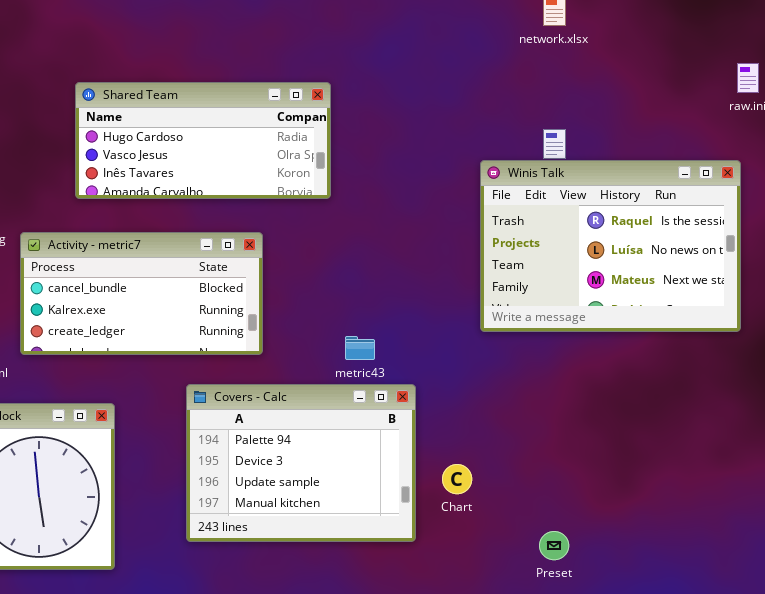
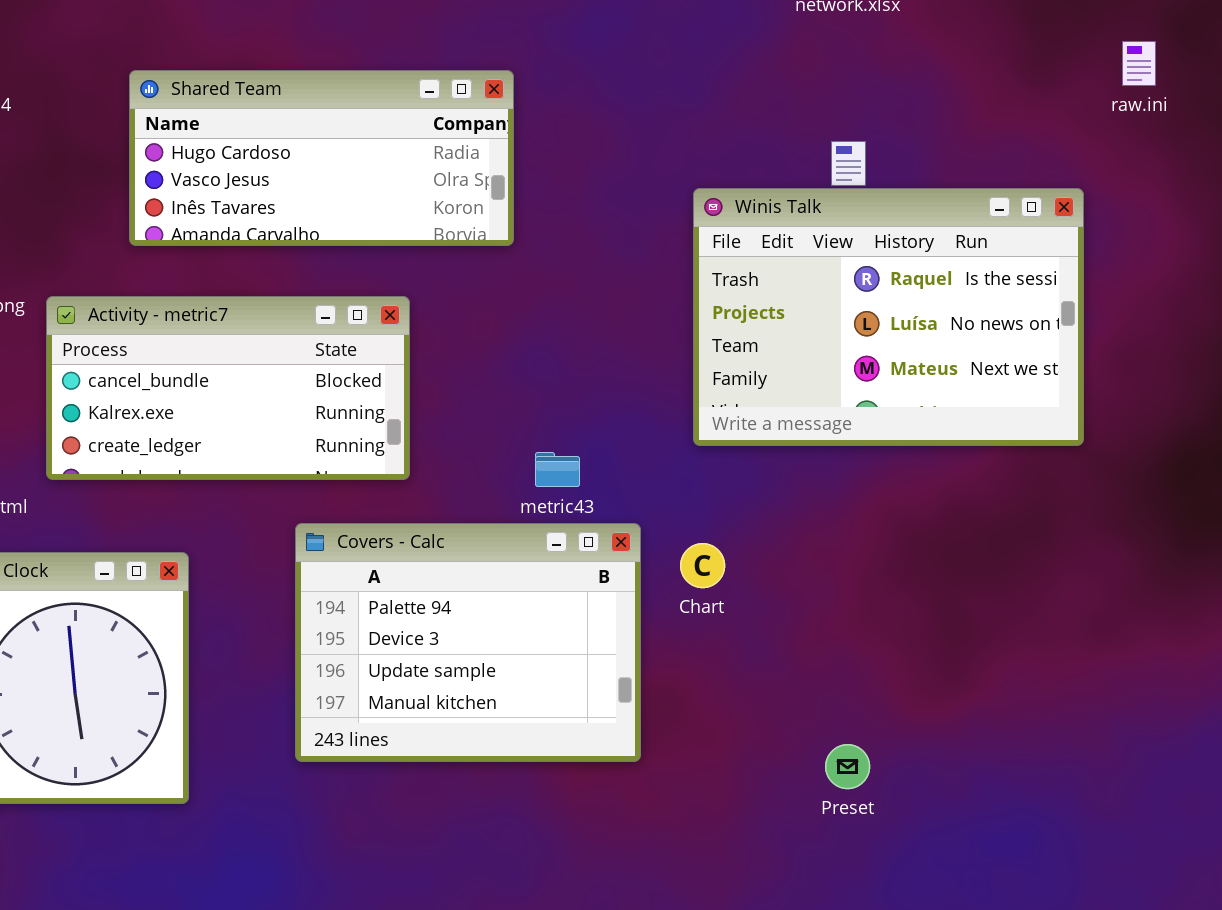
Winis Talk: [480,160,741,332] -> [693,188,1084,446], moved
Chart: [442,464,472,494] -> [680,543,725,588], moved

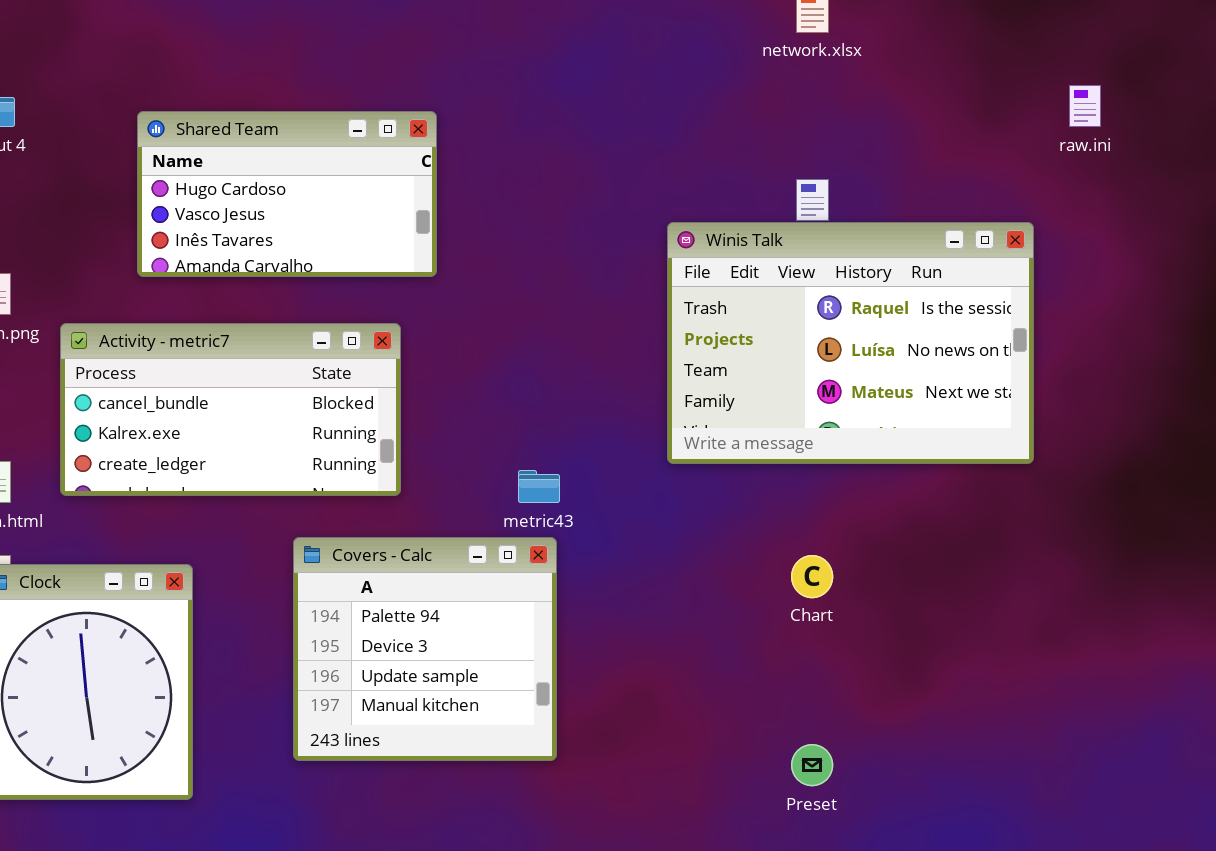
Shared Team: [129,70,514,246] -> [137,111,437,277], resized
Covers - Calc: [295,523,641,762] -> [293,537,557,761], resized
Chart: [680,543,725,588] -> [791,555,833,598], moved

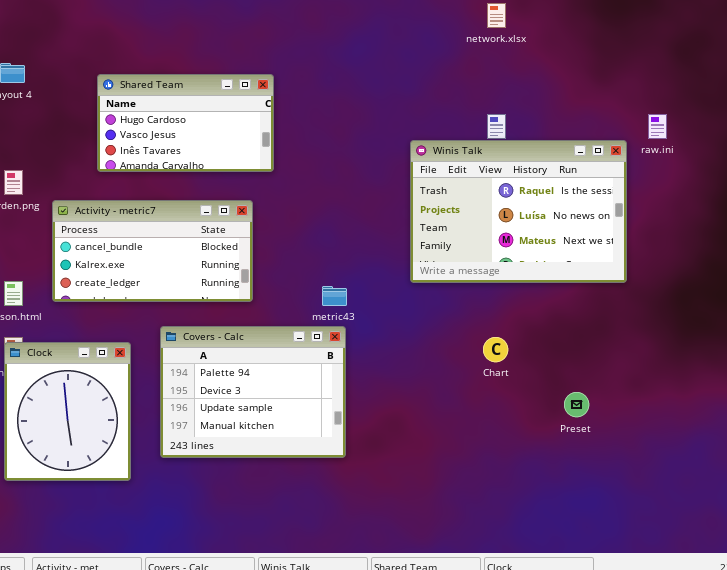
raw.ini: [1069,85,1101,127] -> [648,114,667,139], moved
Covers - Calc: [293,537,557,761] -> [160,326,346,458], resized
Preset: [791,744,833,786] -> [564,392,589,417], moved

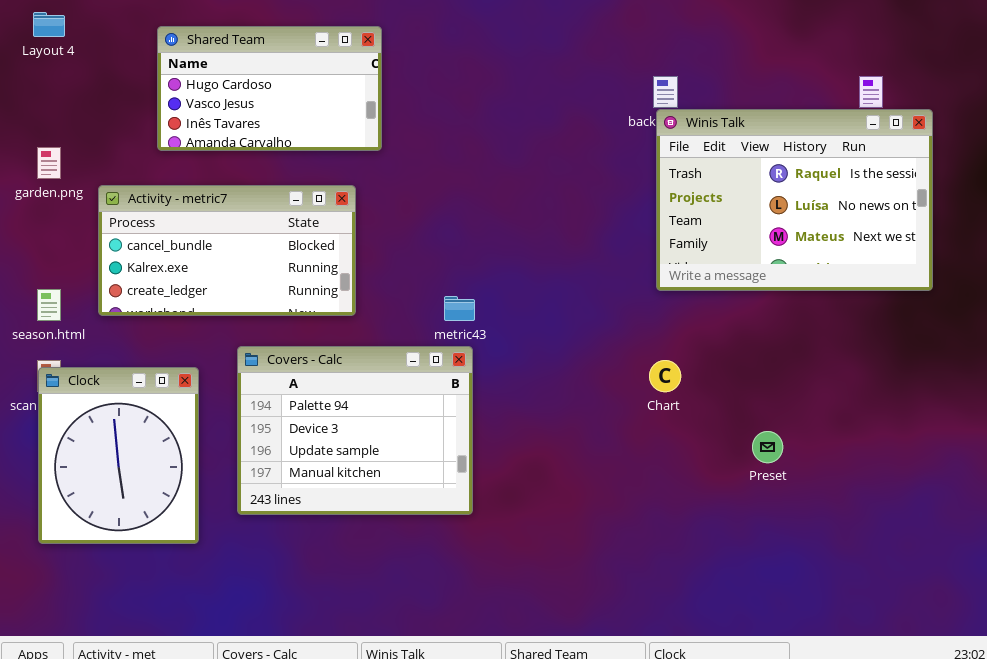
Winis Talk: [410,140,627,283] -> [656,109,933,291], moved

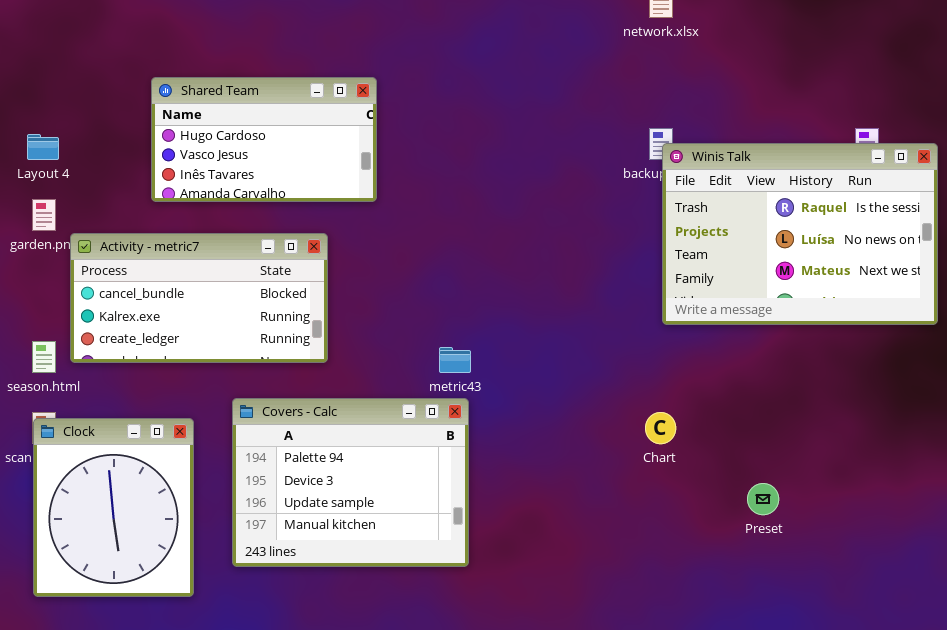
Layout 4: [33,12,65,37] -> [27,134,59,160], moved
Winis Talk: [656,109,933,291] -> [662,143,938,325], moved
Activity - metric7: [98,185,356,316] -> [70,233,328,363], moved

